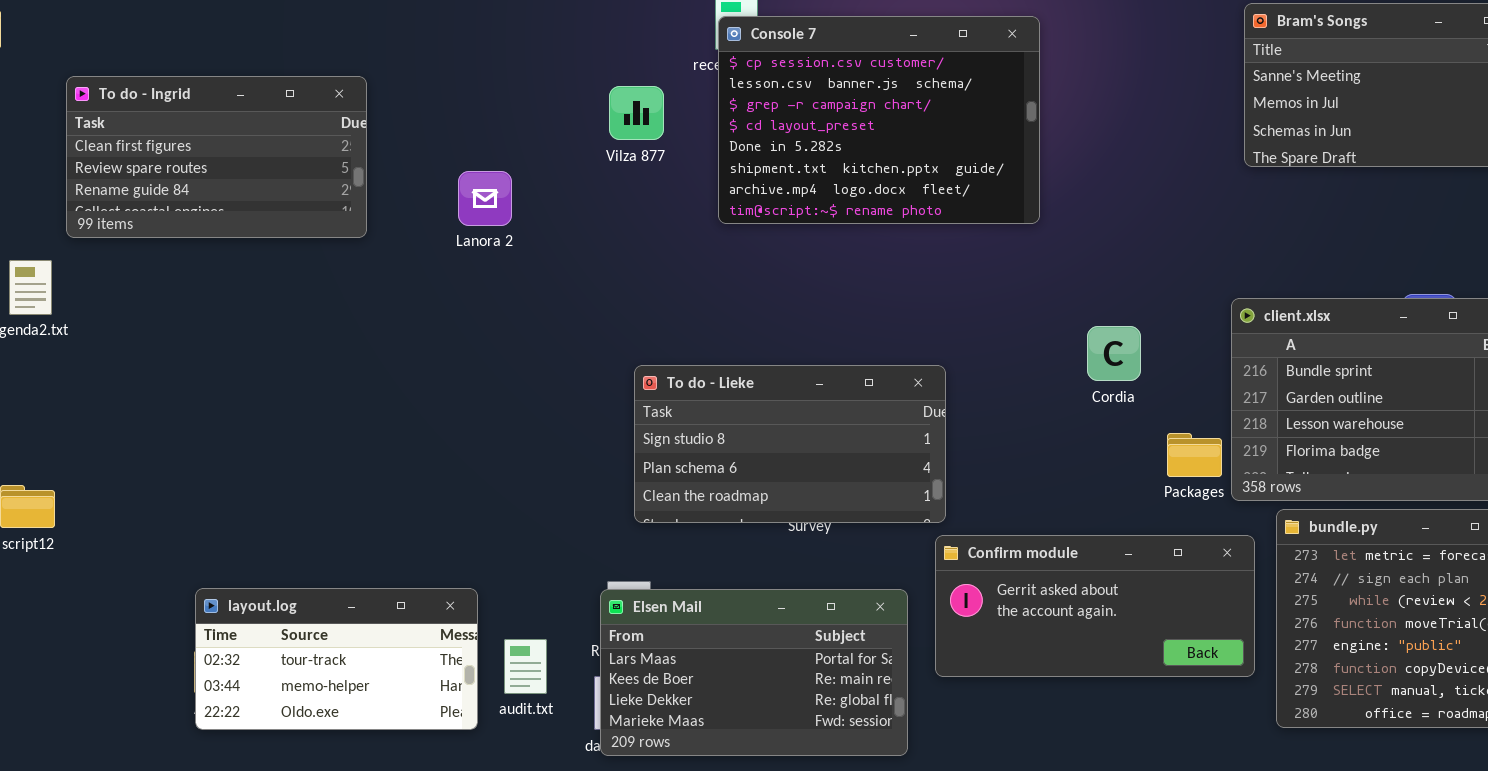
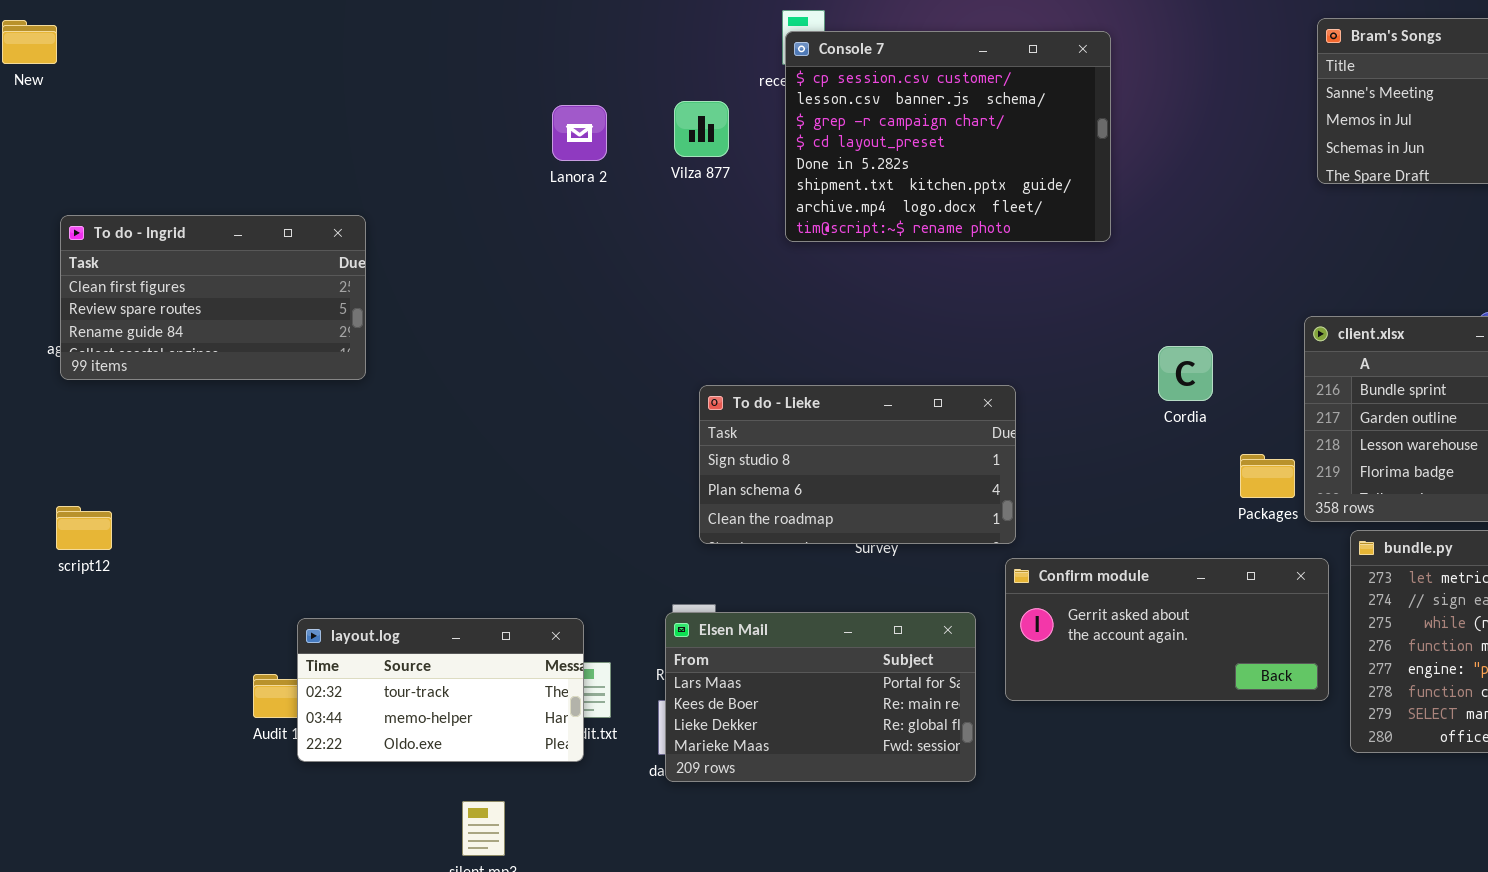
To do - Ingrid: [66,76,367,238] -> [60,215,366,380], moved
Lanora 2: [458,171,512,226] -> [552,105,607,161], moved
layout.log: [195,588,478,730] -> [297,618,584,762], moved

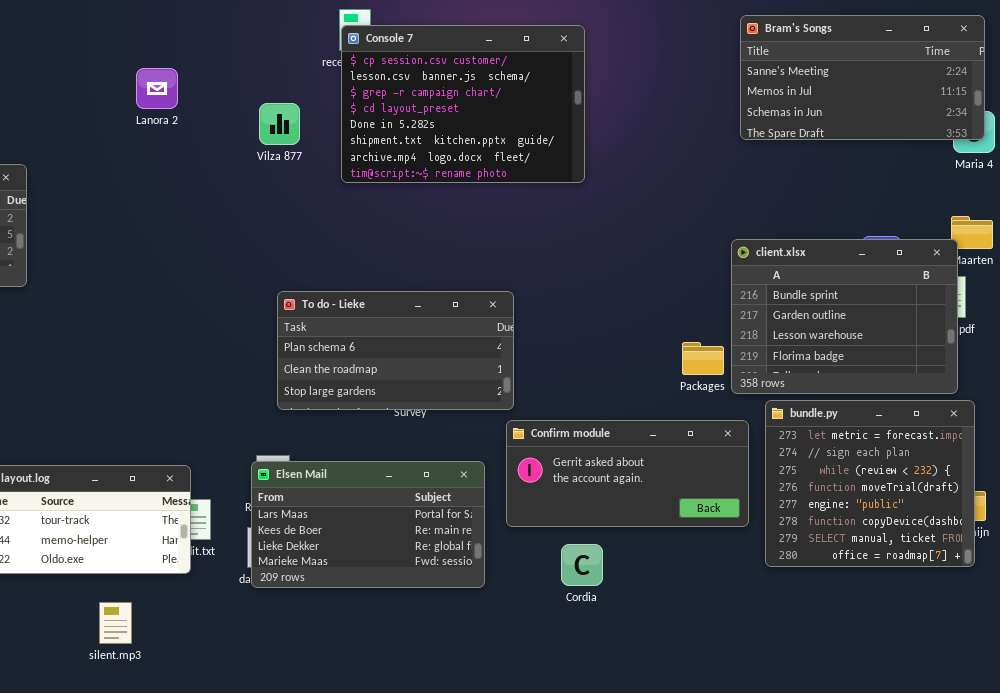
Vilza 877: [674,101,729,157] -> [259,103,300,145], moved
Lanora 2: [552,105,607,161] -> [136,68,178,109], moved
Cordia: [1158,346,1213,401] -> [561,544,603,586], moved
To do - Lieke: [699,385,1016,544] -> [277,291,514,410], scrolled down 1 row

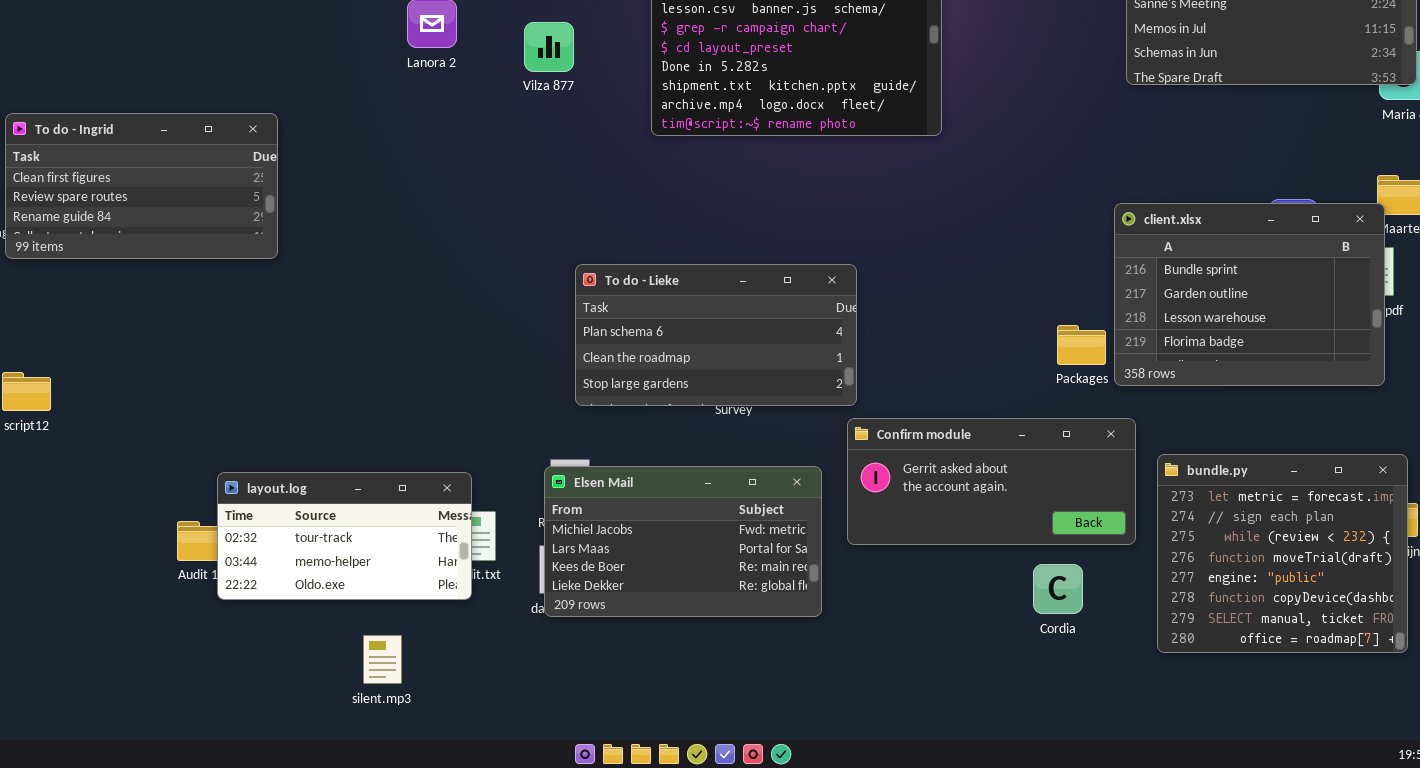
Vilza 877: [259,103,300,145] -> [524,22,574,72], moved
bundle.py: [765,400,975,567] -> [1157,454,1408,653], moved
Elsen Mail: [251,461,485,588] -> [544,466,822,617], scrolled up 1 row
Cordia: [561,544,603,586] -> [1033,564,1083,614], moved

